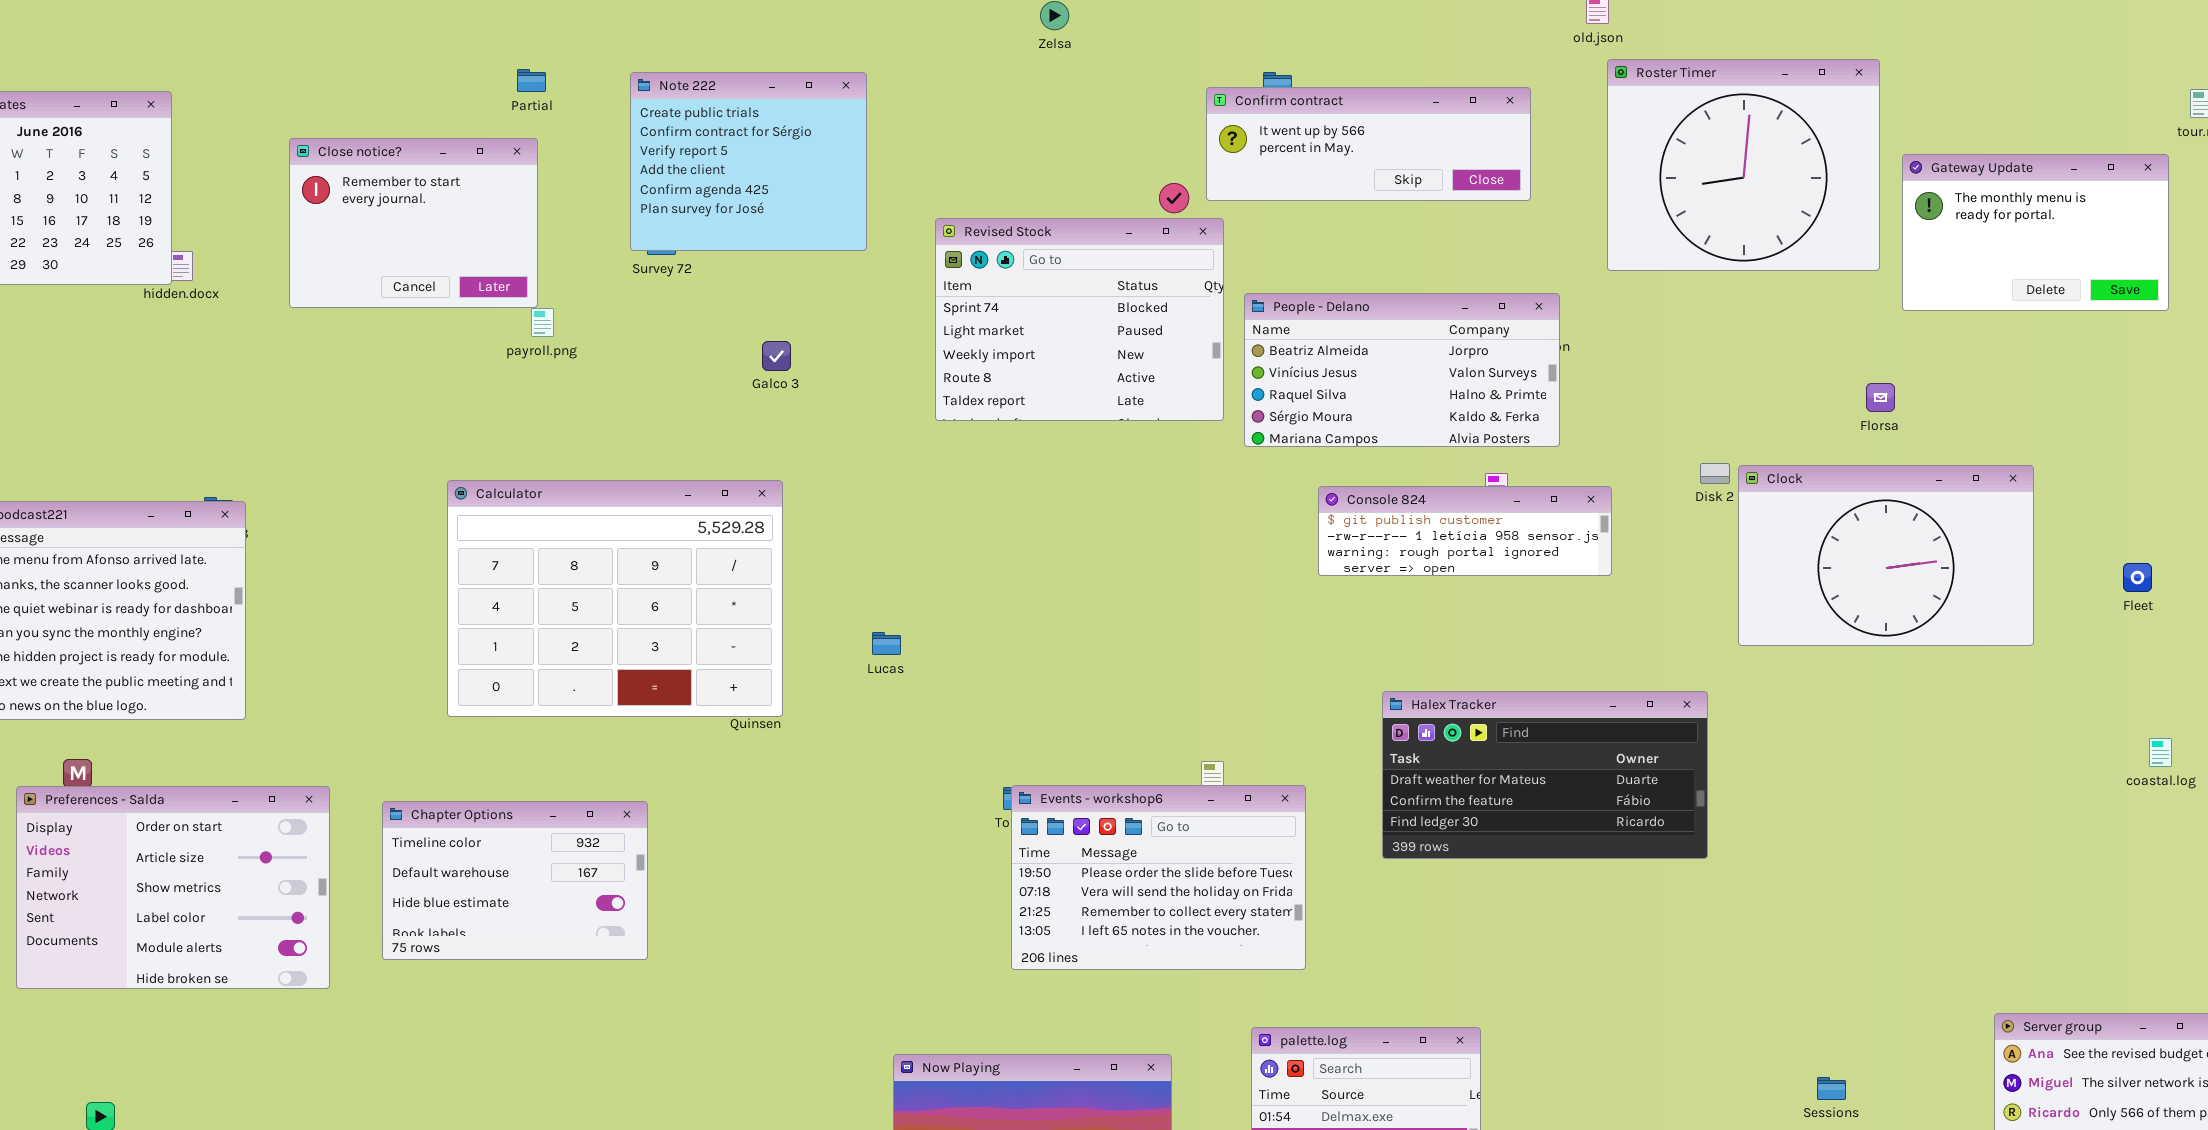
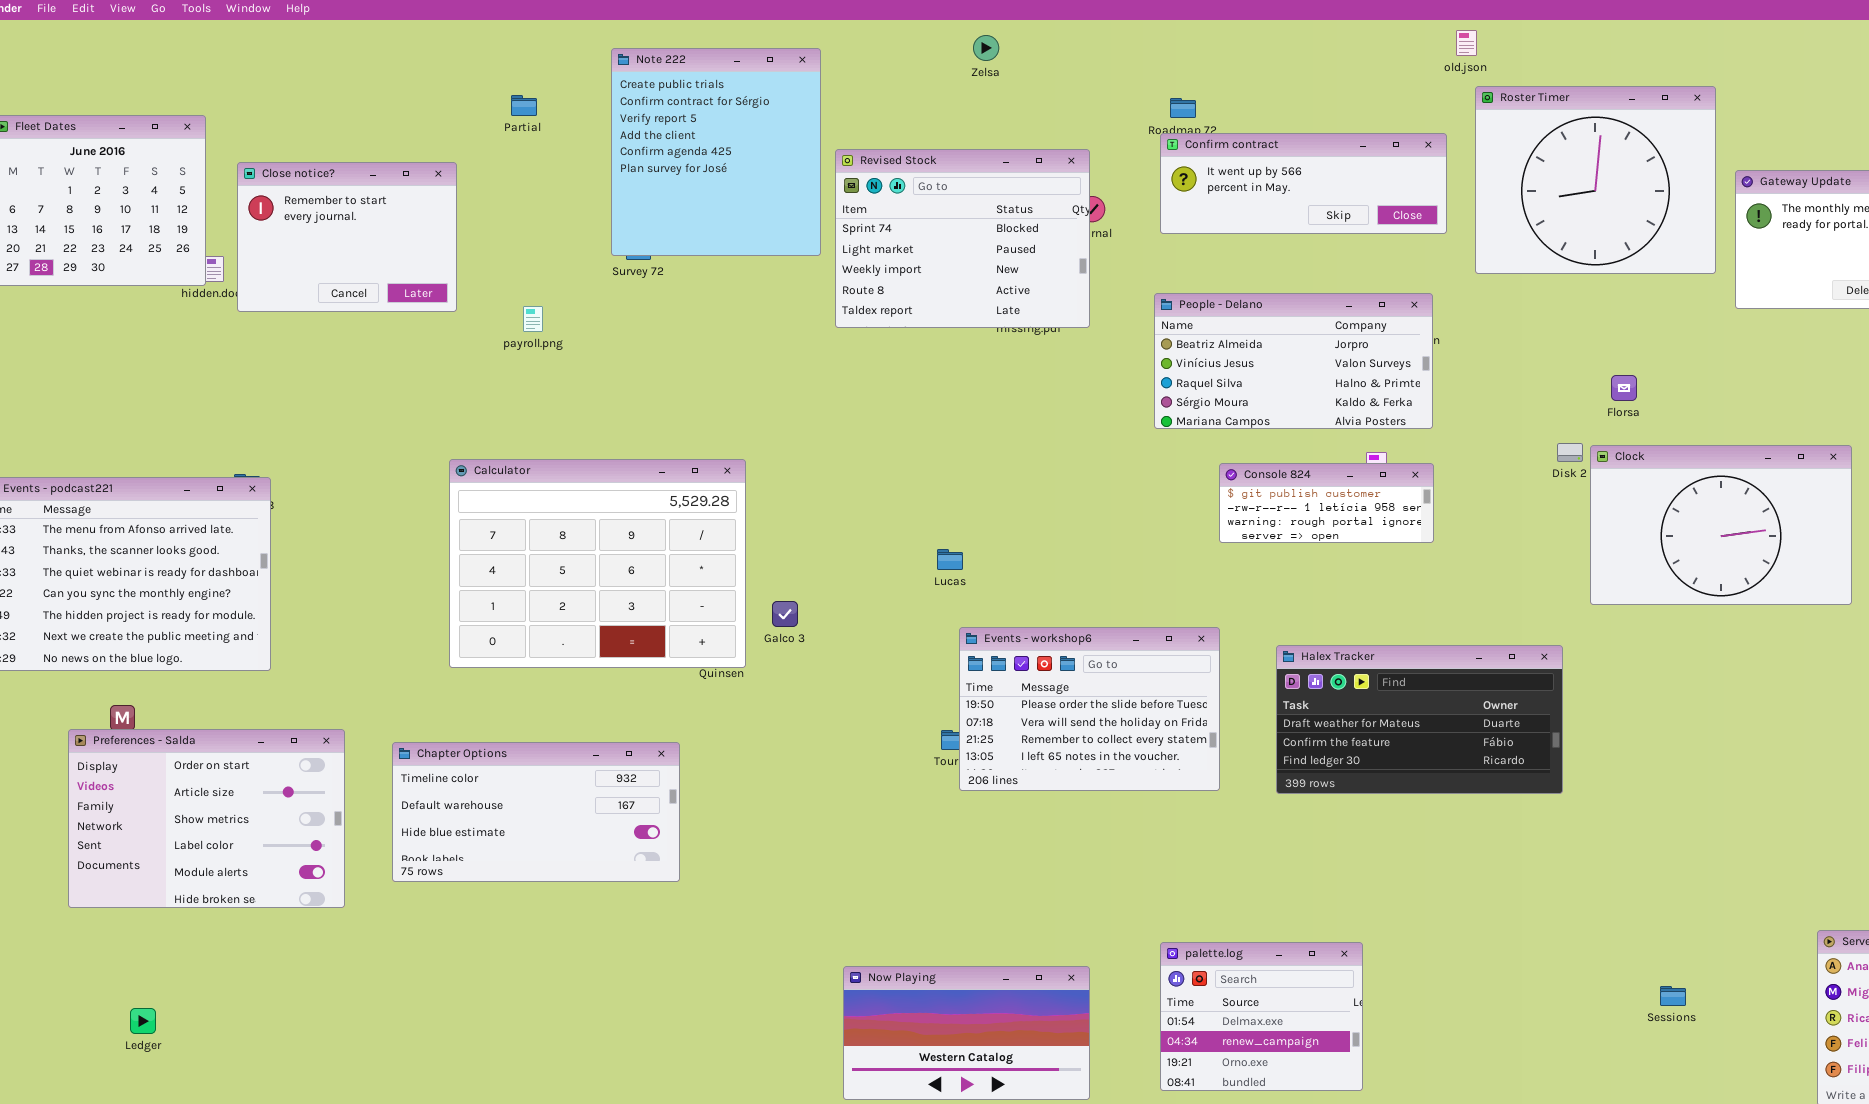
Note 222: [630,72,867,251] -> [611,48,821,256], resized
Confirm contract: [1206,87,1531,201] -> [1160,133,1447,234], moved
Close notice?: [289,138,538,308] -> [237,162,457,312], moved
Revised Stock: [935,218,1224,421] -> [835,149,1090,328], moved
Galco 3: [762,341,791,371] -> [772,601,798,627], moved
Florsa: [1866,383,1895,412] -> [1611,375,1637,401], moved
Console 824: [1318,486,1612,576] -> [1219,463,1434,543], resized
Lucas: [872,632,901,655] -> [937,549,963,570], moved
Events - workshop6: [1011,785,1306,970] -> [959,627,1220,791], moved
Chapter Options: [382,801,648,960] -> [392,742,680,882], resized

